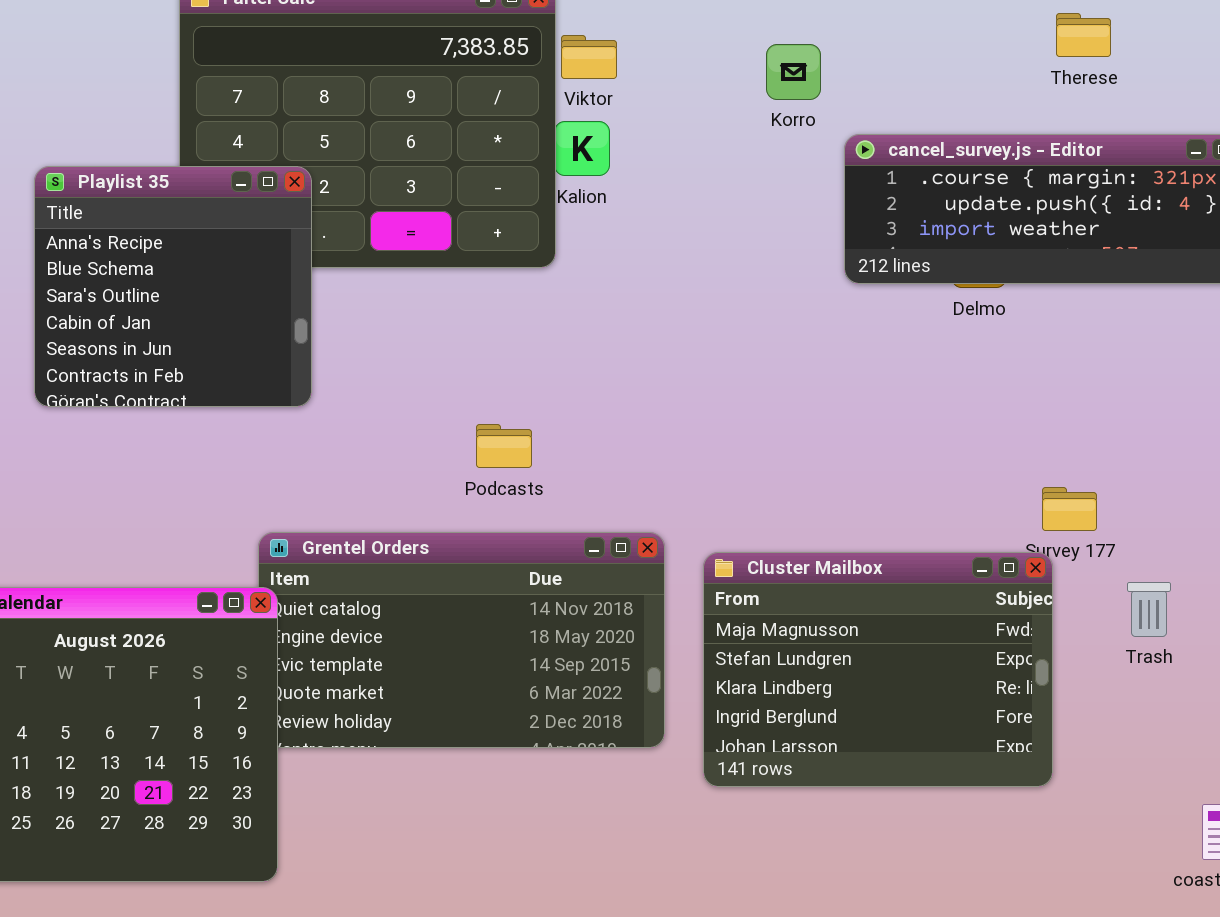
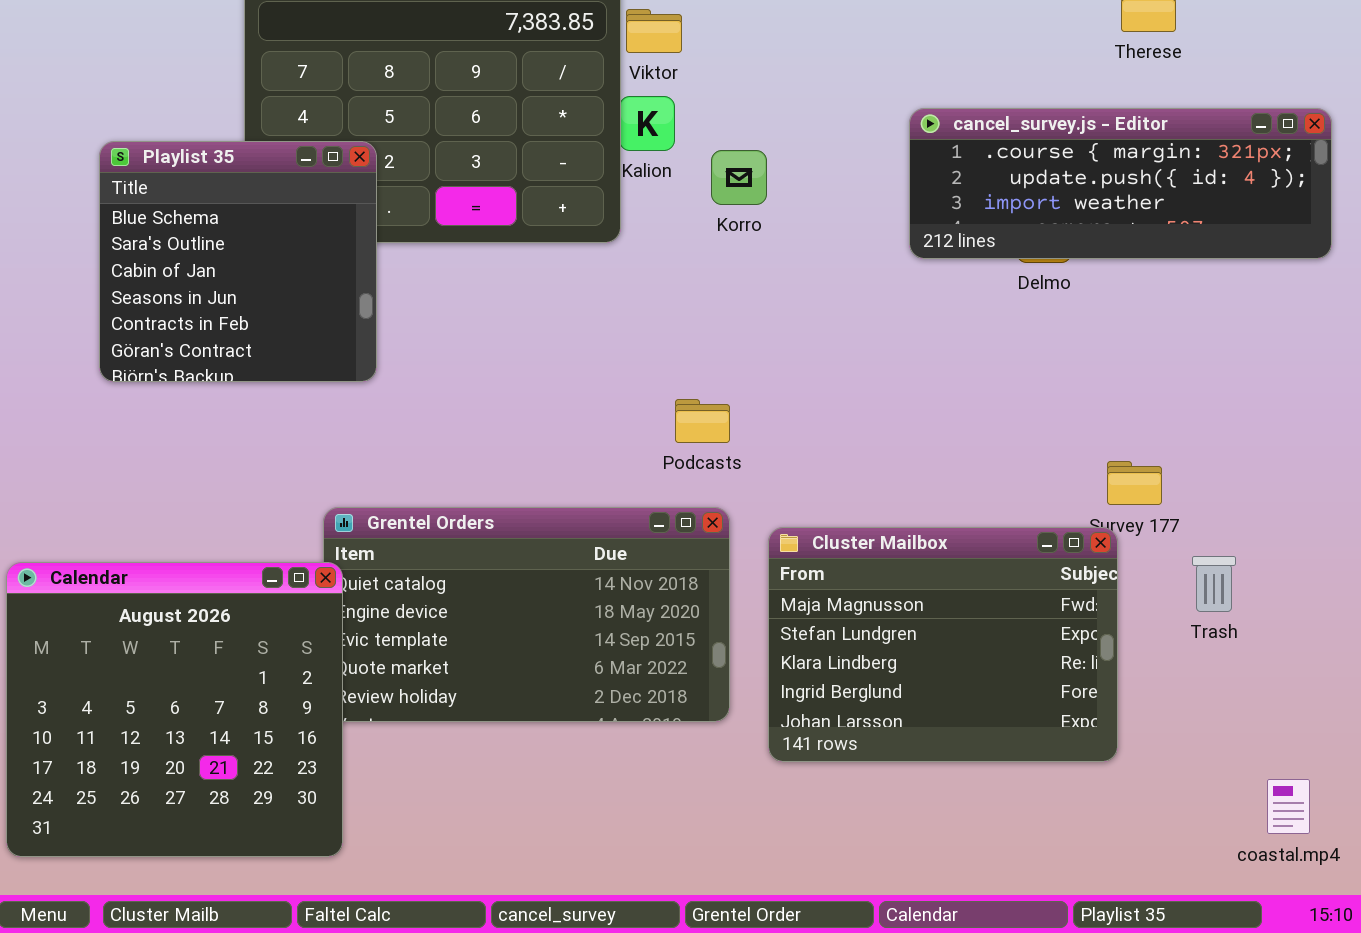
Korro: [766,44,821,100] -> [711,150,767,205], moved
Playlist 35: [34,166,312,407] -> [99,141,377,382], scrolled down 1 row
Podcasts: [476,424,532,468] -> [675,399,730,443], moved

